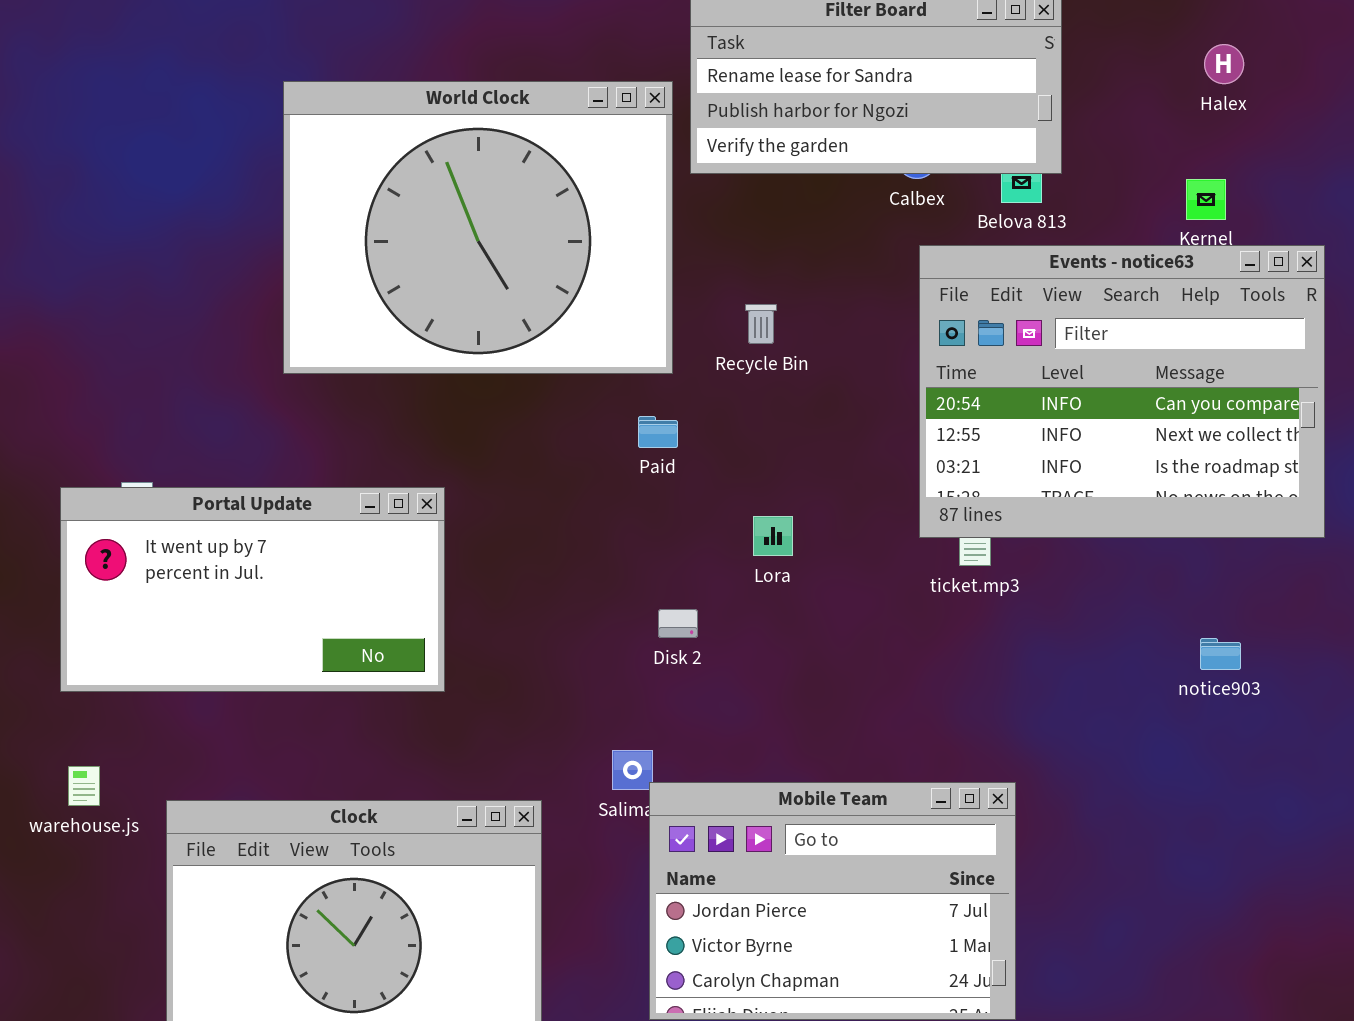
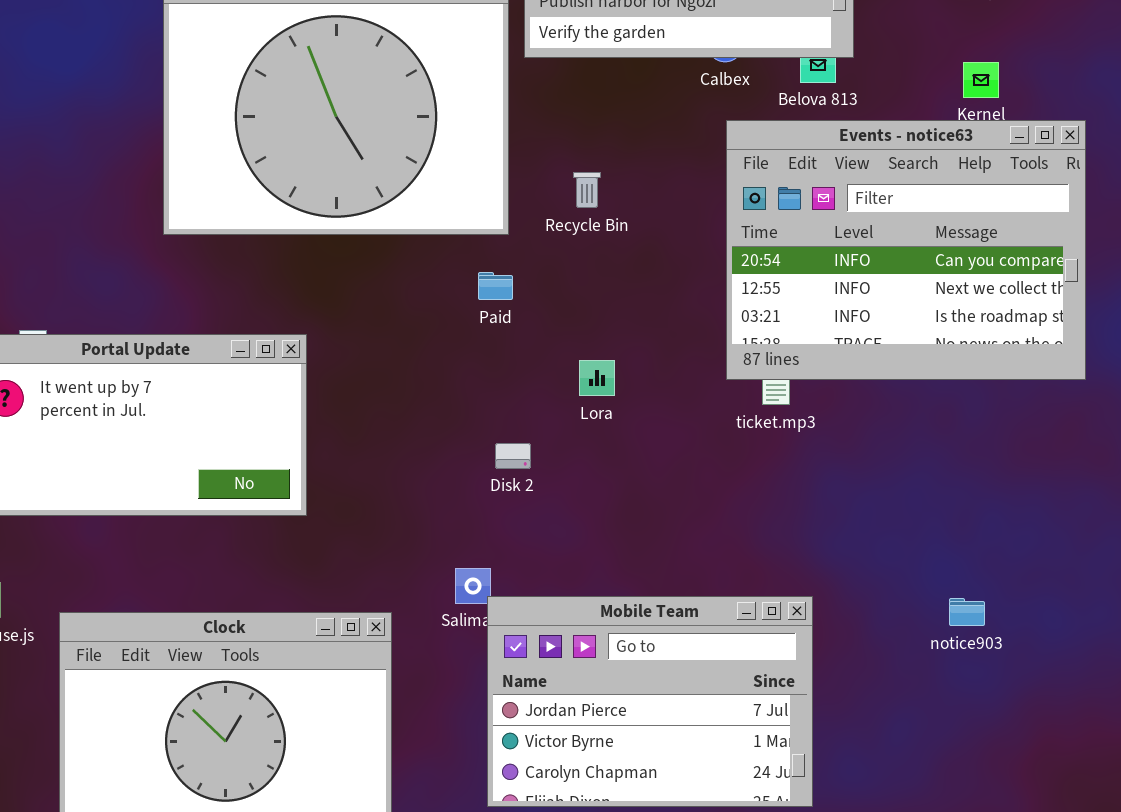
notice903: [1200,638,1241,670] -> [949,598,985,626], moved

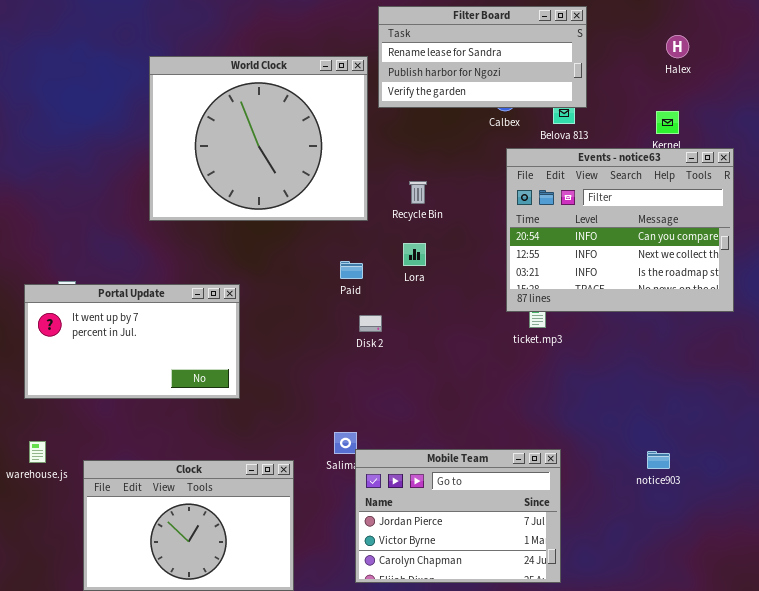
Paid: [478,272,513,300] -> [340,261,363,279], moved
Lora: [579,360,615,396] -> [403,243,426,266], moved
Disk 2: [495,443,531,469] -> [359,315,382,332], moved

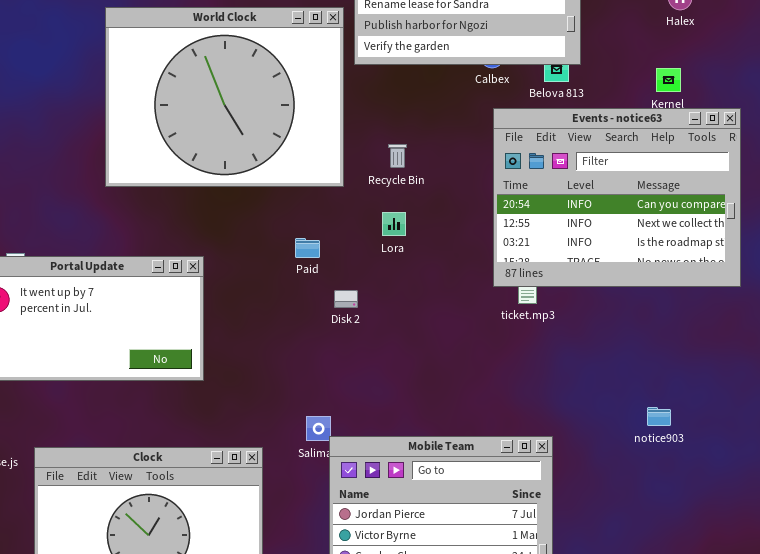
Paid: [340,261,363,279] -> [295,238,320,258], moved
notice903: [647,451,670,469] -> [647,407,671,426], moved

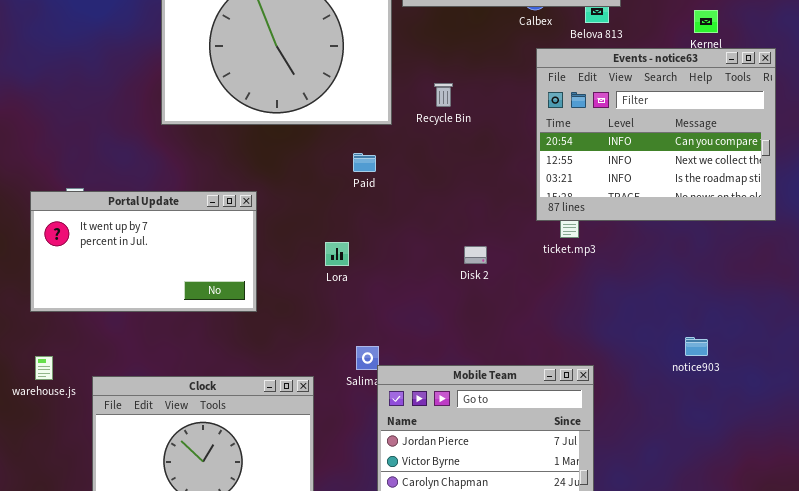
Lora: [382,212,406,236] -> [325,242,349,266], moved
Paid: [295,238,320,258] -> [353,153,376,172], moved
Disk 2: [334,290,358,308] -> [464,246,487,264], moved

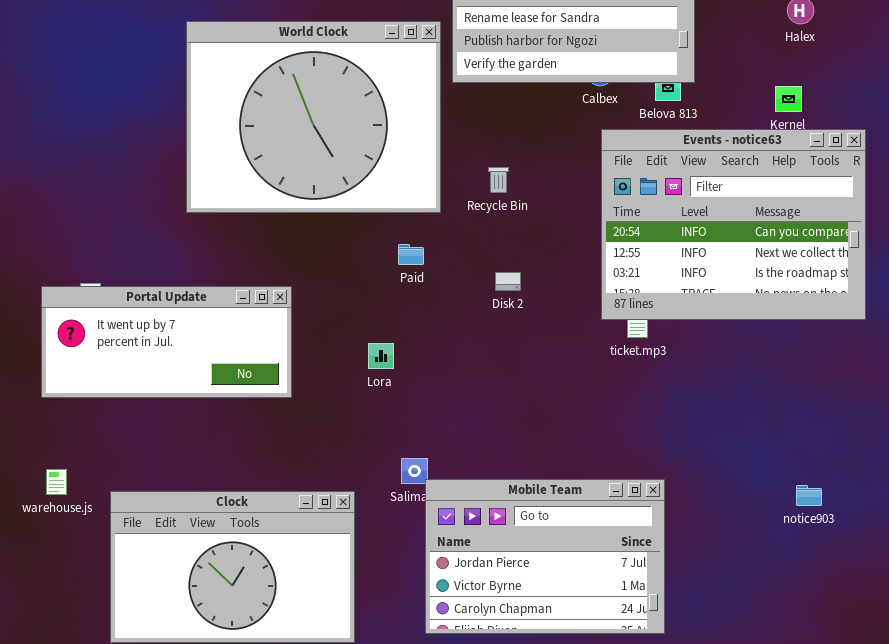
Portal Update: [30,191,257,312] -> [41,286,292,398], resized
Disk 2: [464,246,487,264] -> [495,272,521,291], moved
notice903: [685,337,708,356] -> [796,485,822,506], moved

